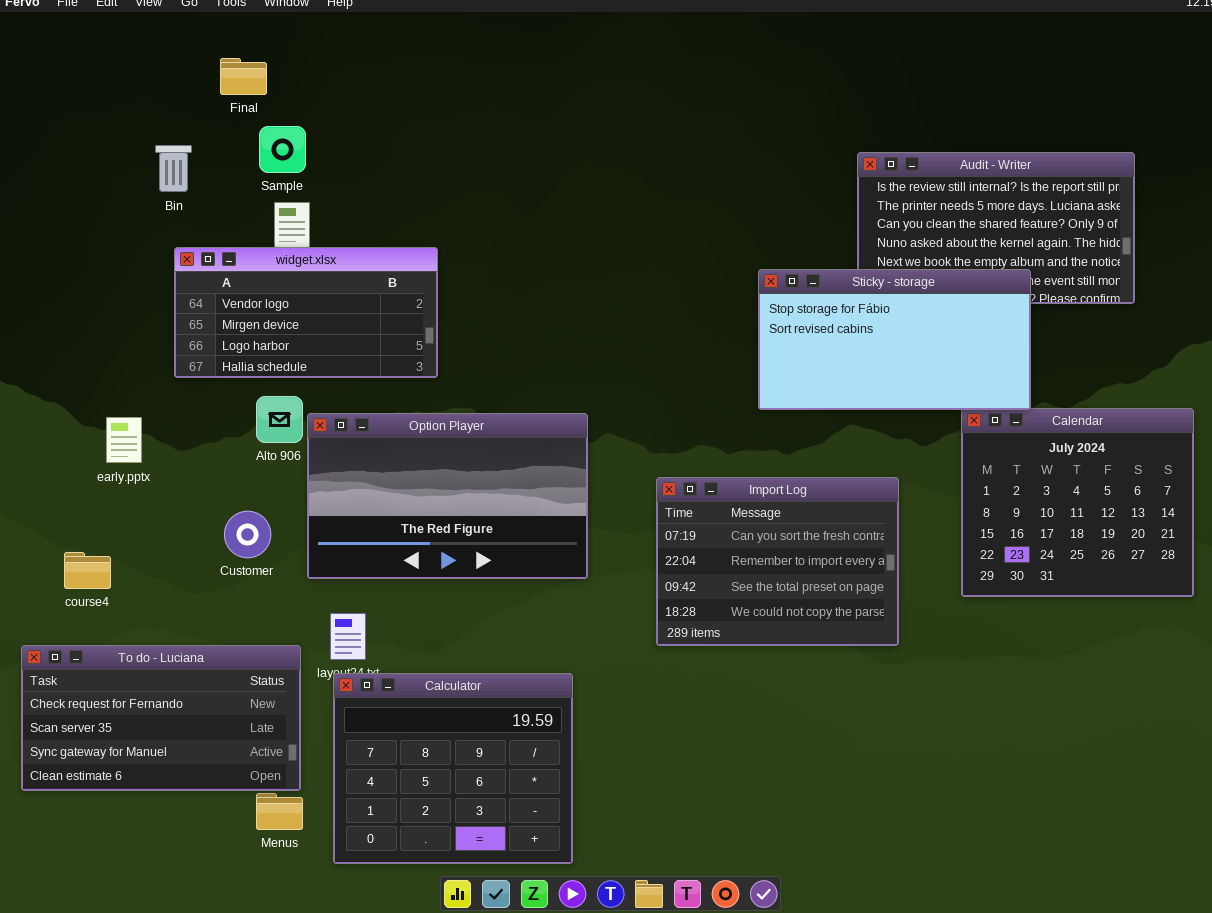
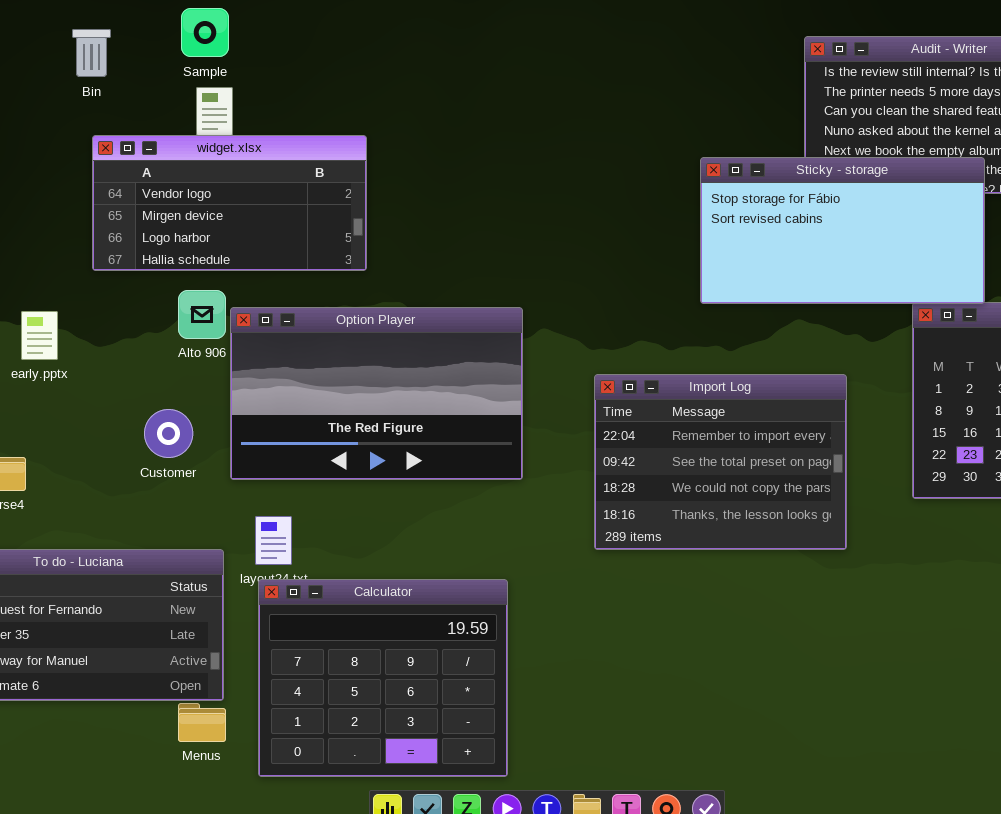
Import Log: [656,477,899,646] -> [594,374,847,550], scrolled down 1 row

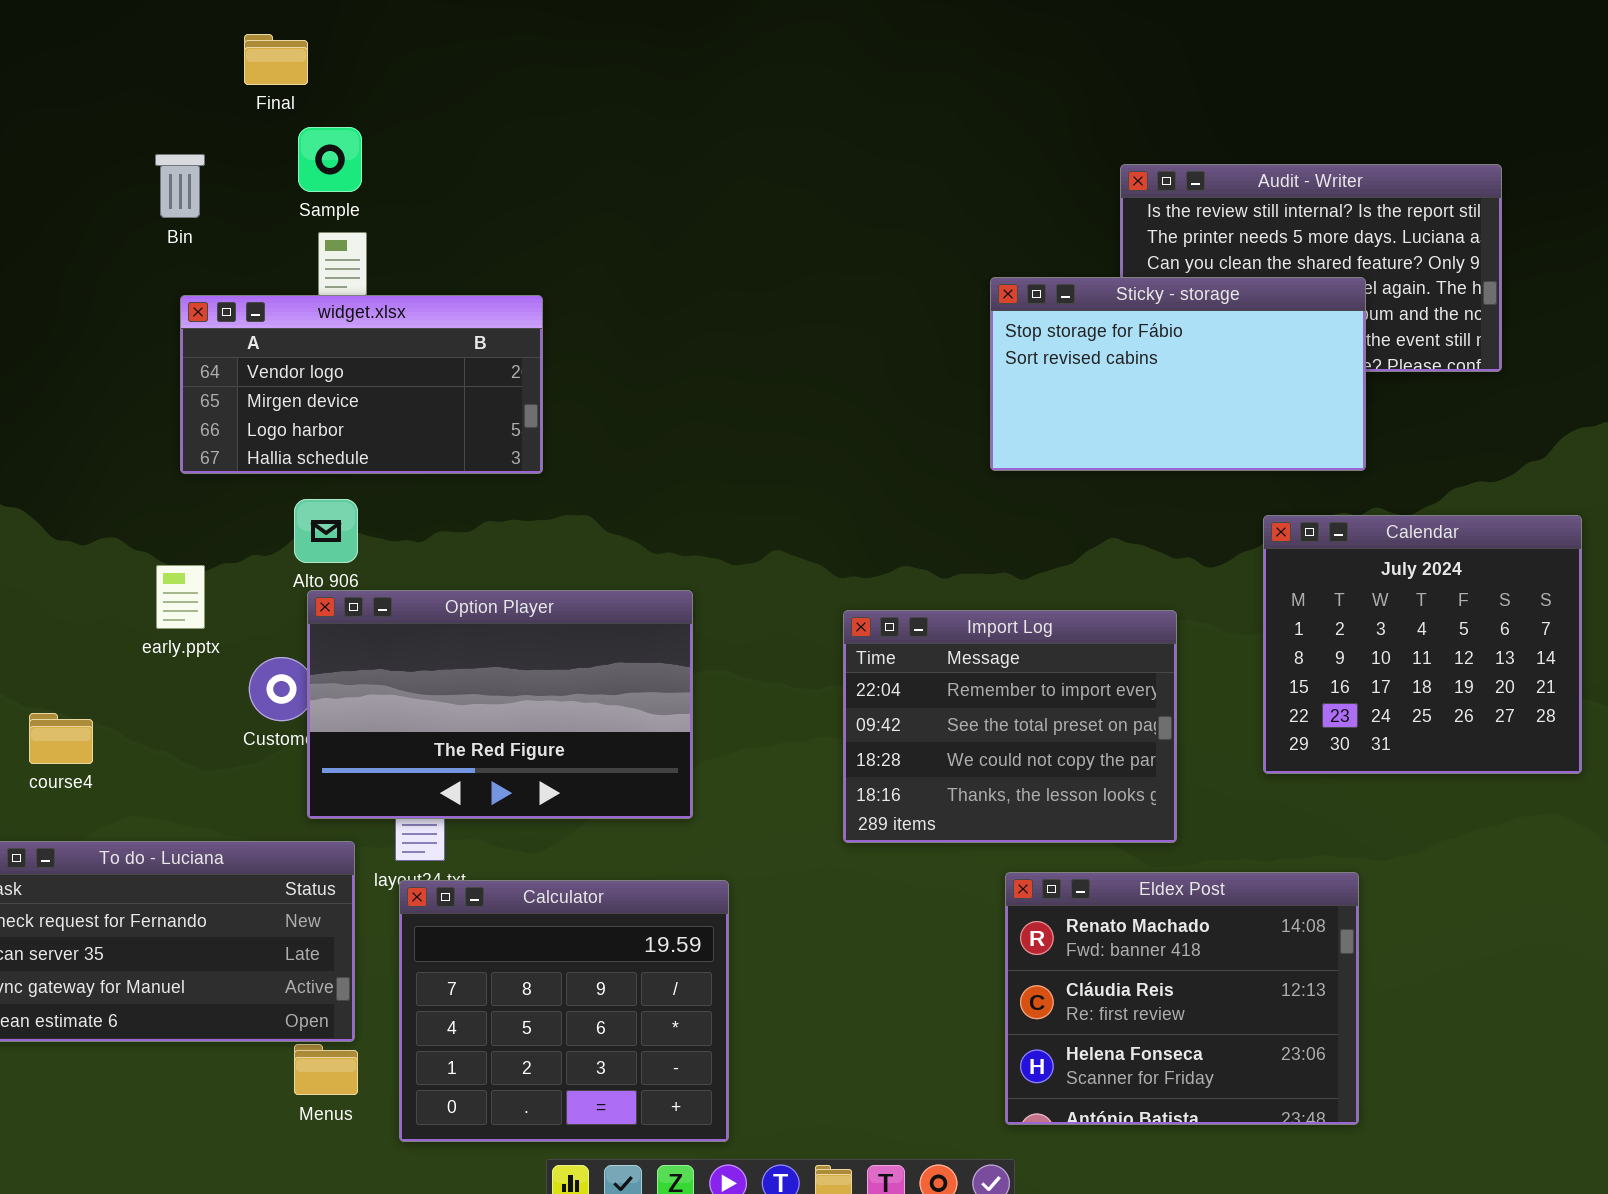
Sticky - storage: [700,157,985,304] -> [990,277,1366,471], moved
Option Player: [230,307,523,480] -> [307,590,693,819], moved
early.pptx: [21,311,58,360] -> [156,565,205,629], moved
Eldex Post: none -> [1005,872,1359,1125], opened

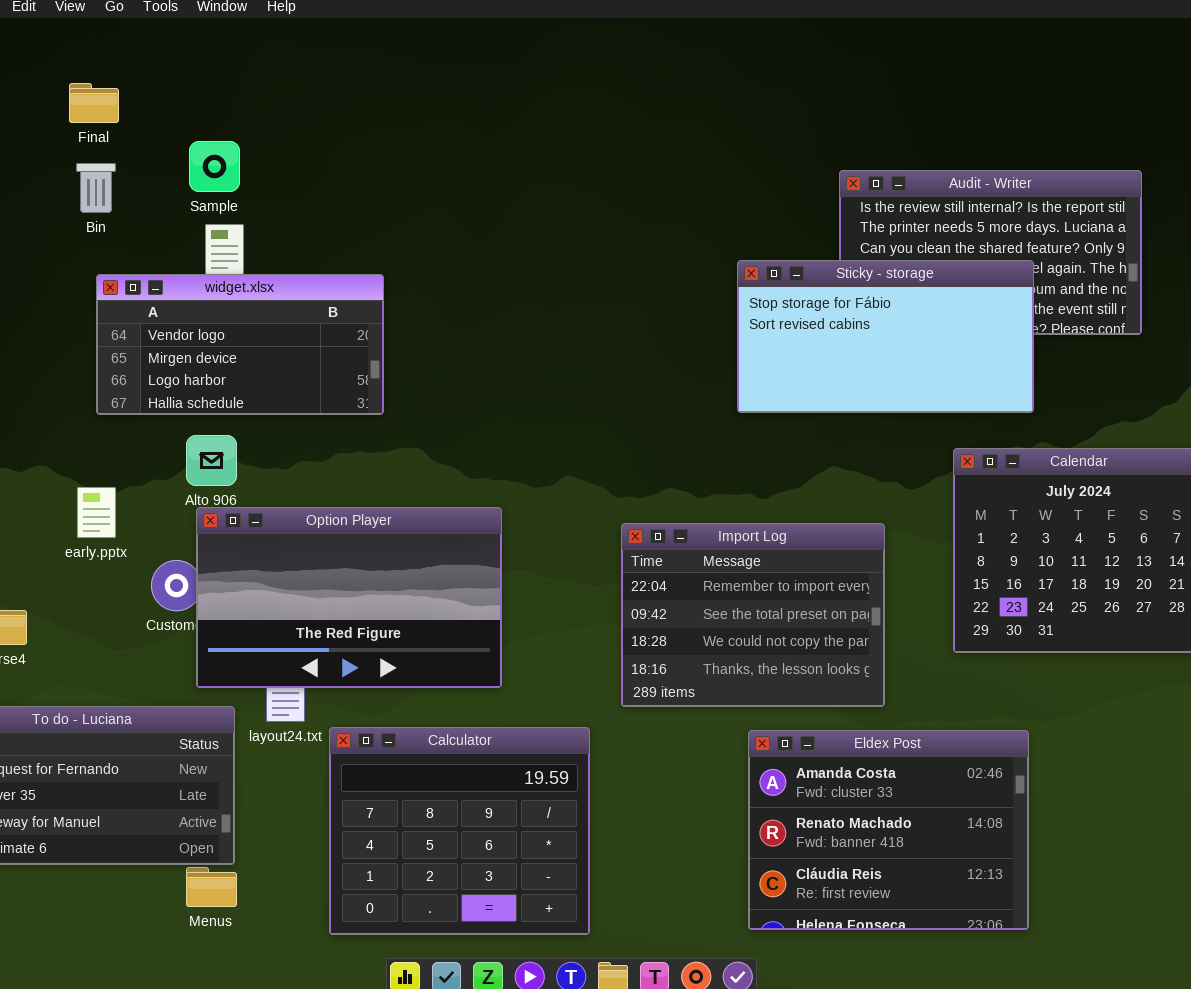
Final: [244,34,308,85] -> [69,83,119,123], moved
Eldex Post: [1005,872,1359,1125] -> [748,730,1029,930], scrolled up 1 row
Calculator: [399,880,729,1142] -> [329,727,590,935], moved

